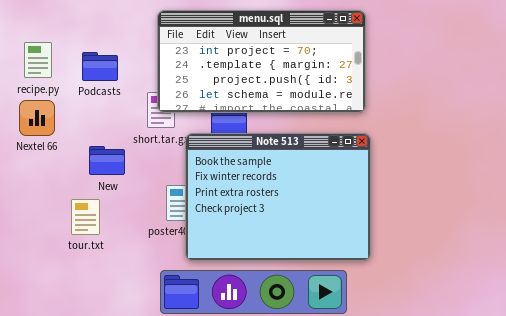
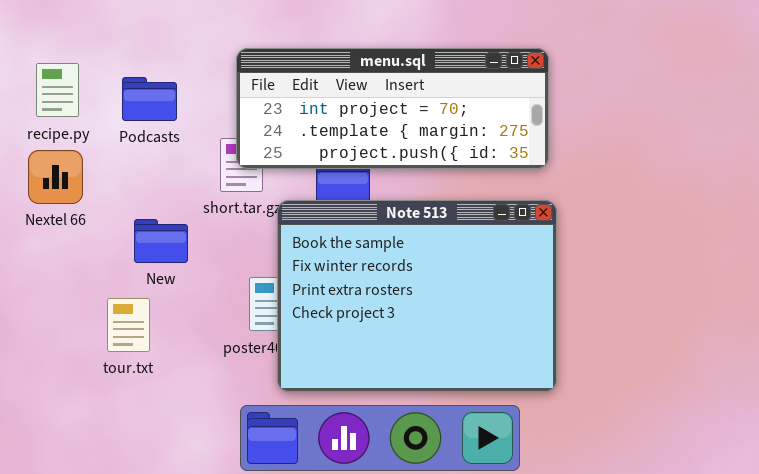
menu.sql: [157,10,366,113] -> [236,48,549,169], resized

